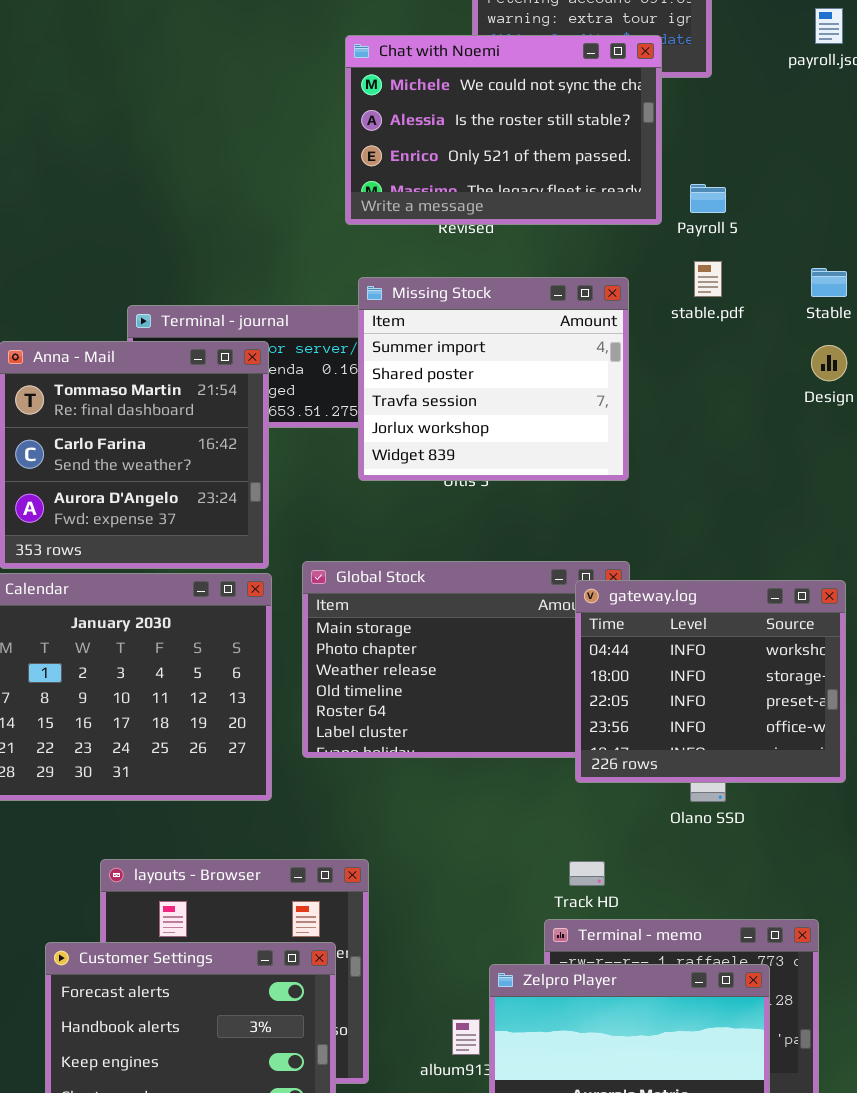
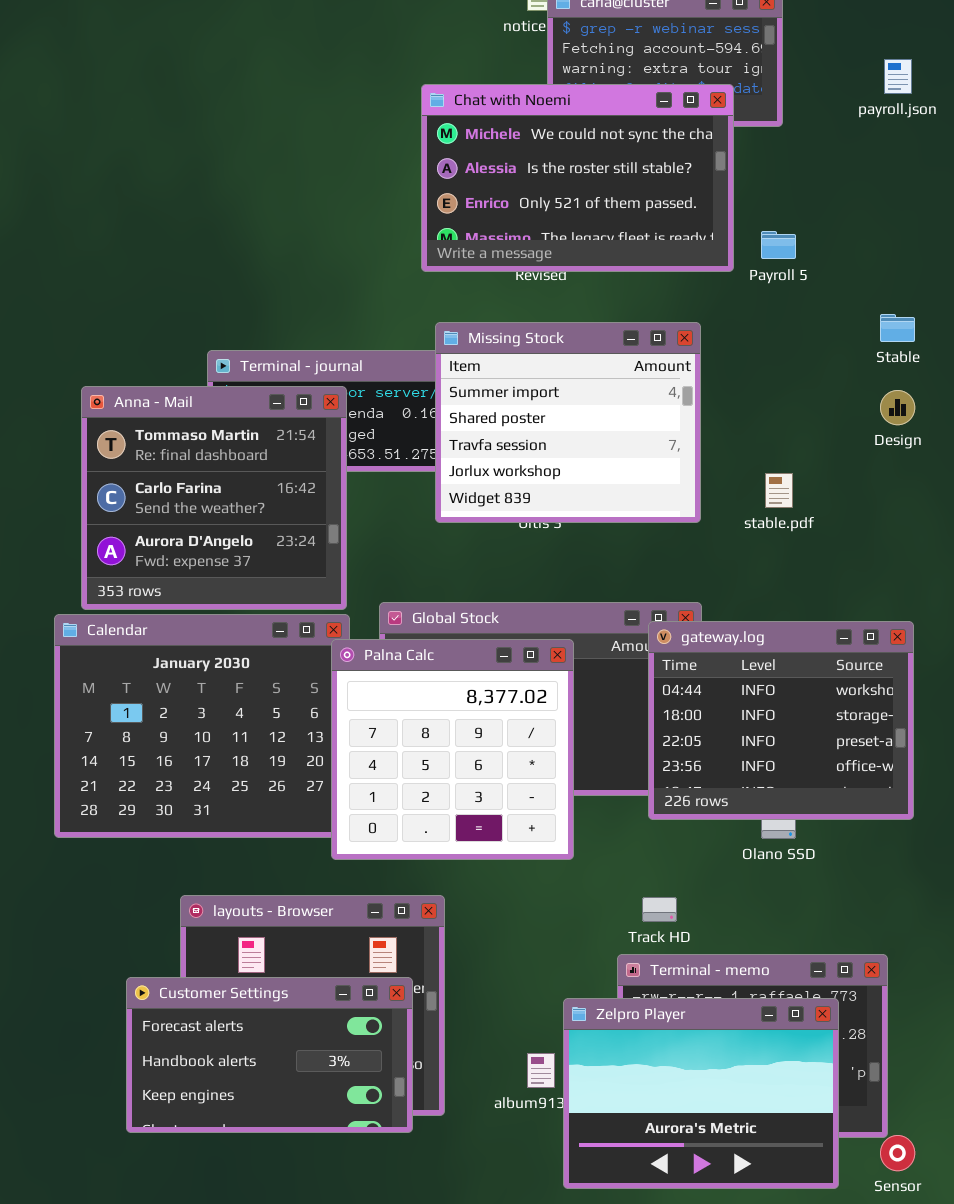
stable.pdf: [694,261,722,297] -> [765,473,793,508], moved
Palna Calc: none -> [331,639,574,860], opened

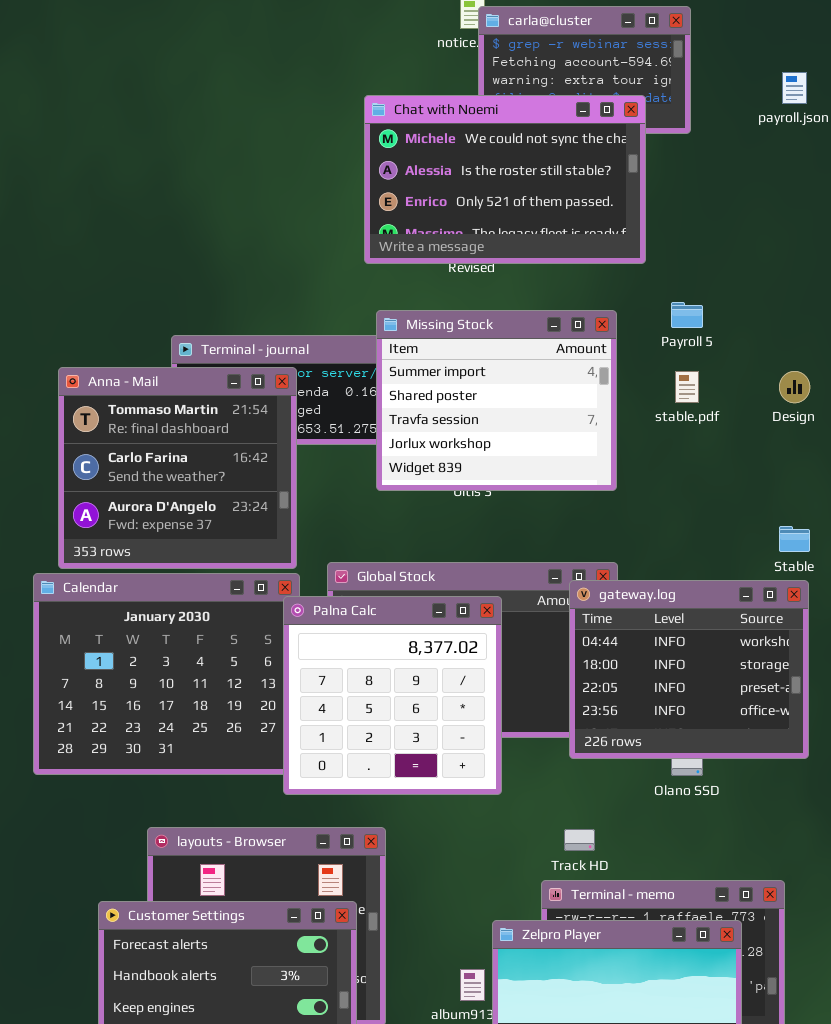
Payroll 5: [761,231,796,259] -> [671,302,703,328], moved
Stable: [880,314,915,342] -> [779,526,810,552], moved
stable.pdf: [765,473,793,508] -> [675,371,699,403], moved

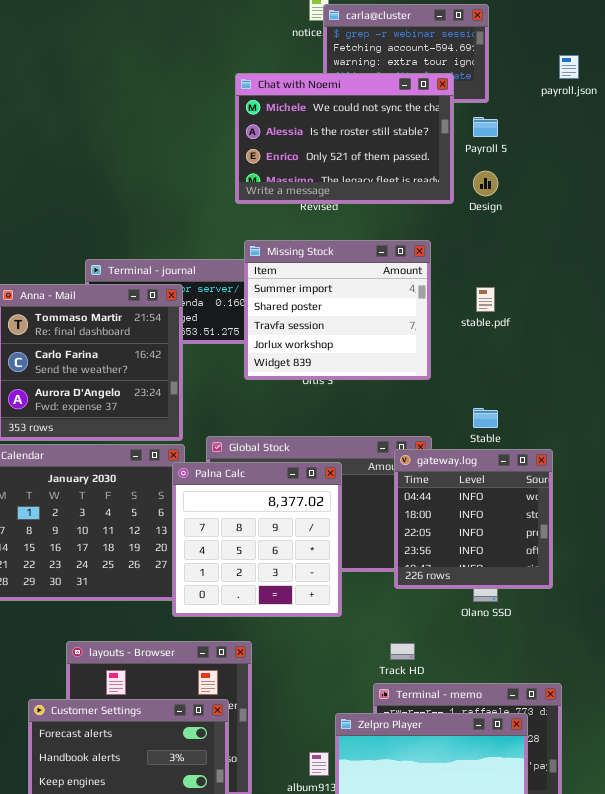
Payroll 5: [671,302,703,328] -> [473,117,498,137], moved
Design: [779,371,810,403] -> [473,171,498,196], moved
Stable: [779,526,810,552] -> [473,408,498,428], moved
gateway.log: [569,580,809,759] -> [394,449,553,589], resized

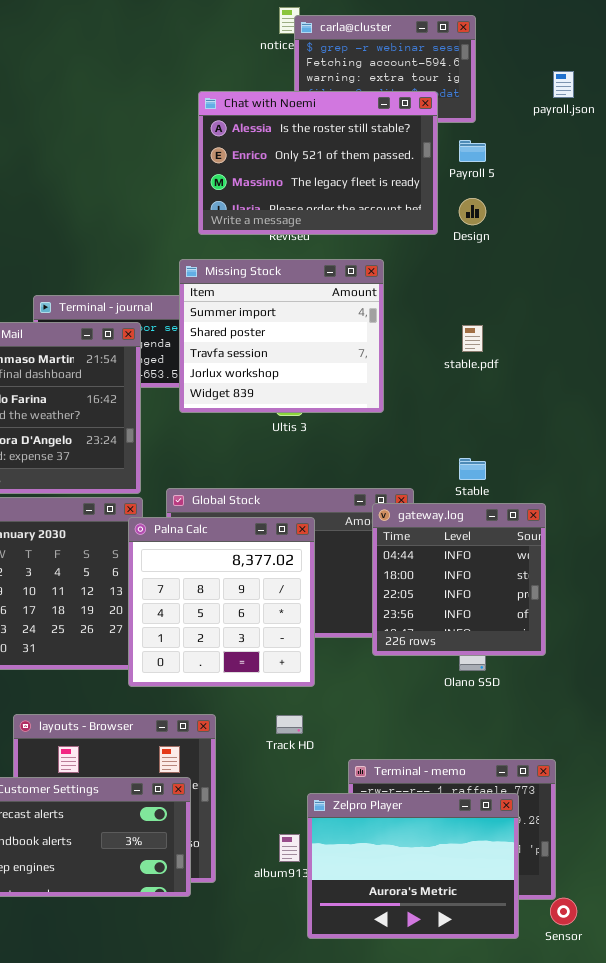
Chat with Noemi: [235,73,454,204] -> [198,91,438,235], scrolled down 1 row
Missing Stock: [244,240,431,380] -> [179,259,384,413], moved
Track HD: [390,643,415,660] -> [276,715,303,734], moved

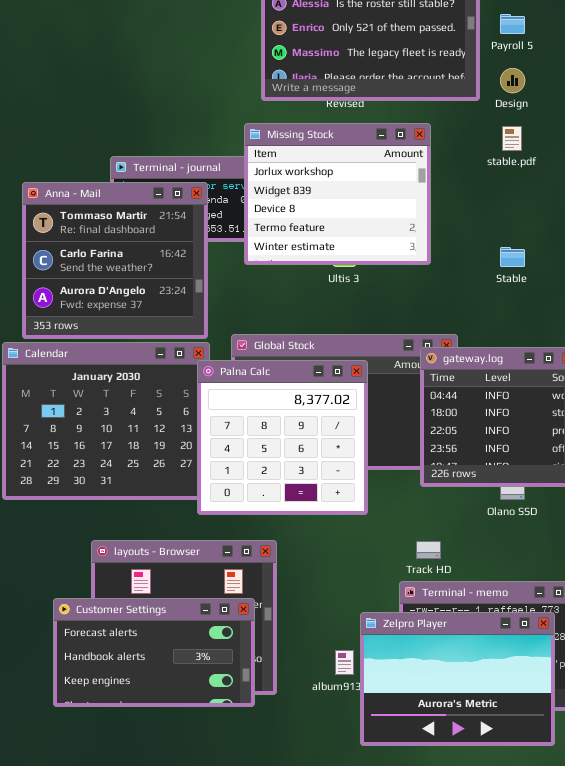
Missing Stock: [179,259,384,413] -> [244,123,431,265], scrolled down 3 rows
stable.pdf: [462,325,483,352] -> [502,126,522,151], moved
Stable: [459,458,486,480] -> [500,247,525,267], moved
Track HD: [276,715,303,734] -> [416,541,441,559], moved

